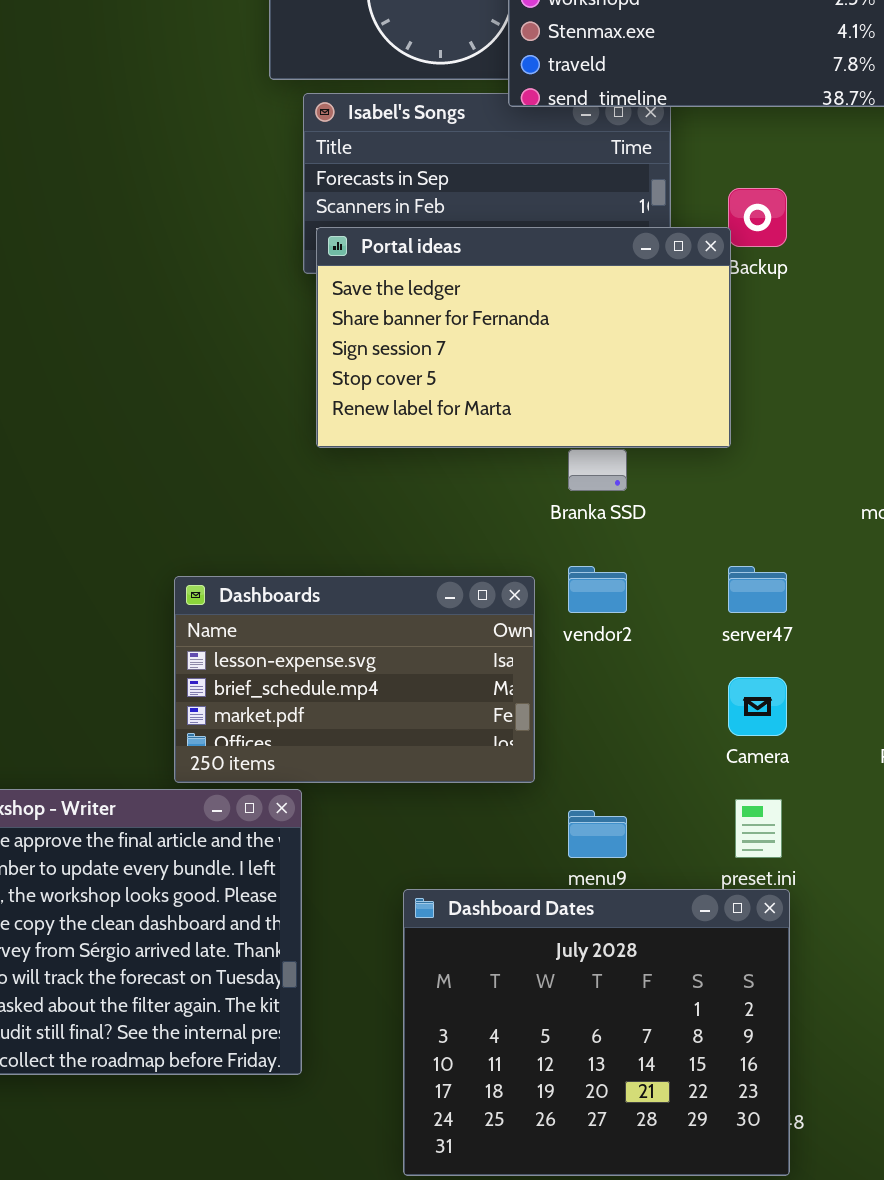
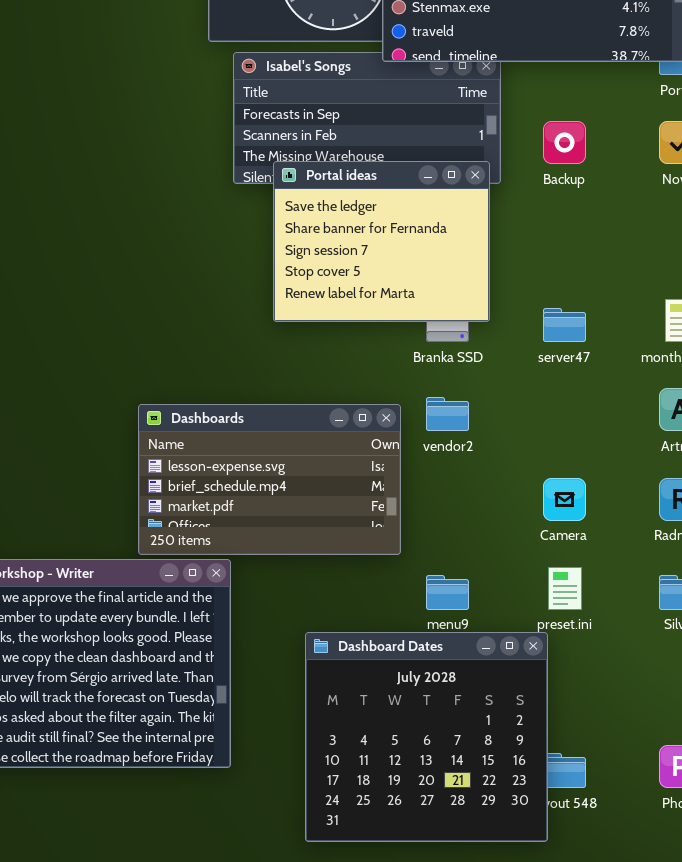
Portal ideas: [316,227,731,448] -> [273,161,490,322], moved, resized
server47: [728,566,787,613] -> [543,308,586,342], moved
Dashboard Dates: [403,889,790,1176] -> [305,632,548,842], resized

